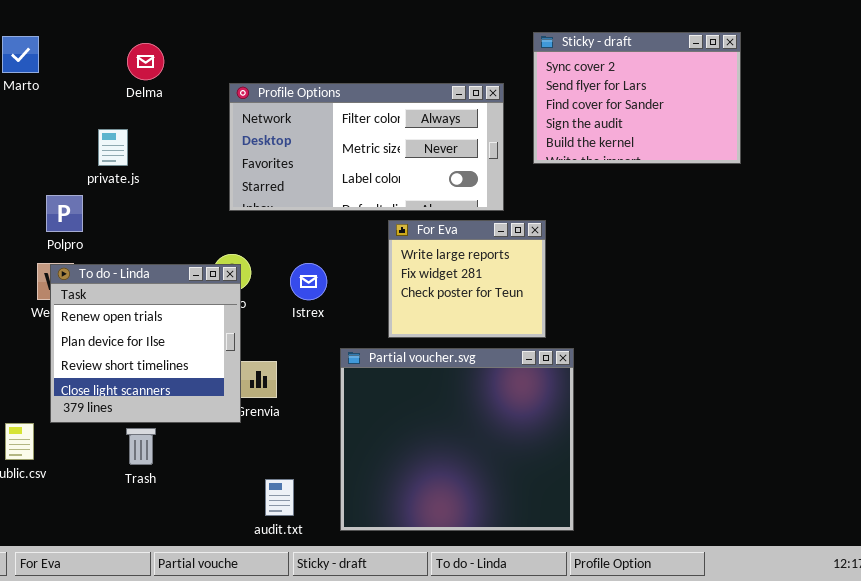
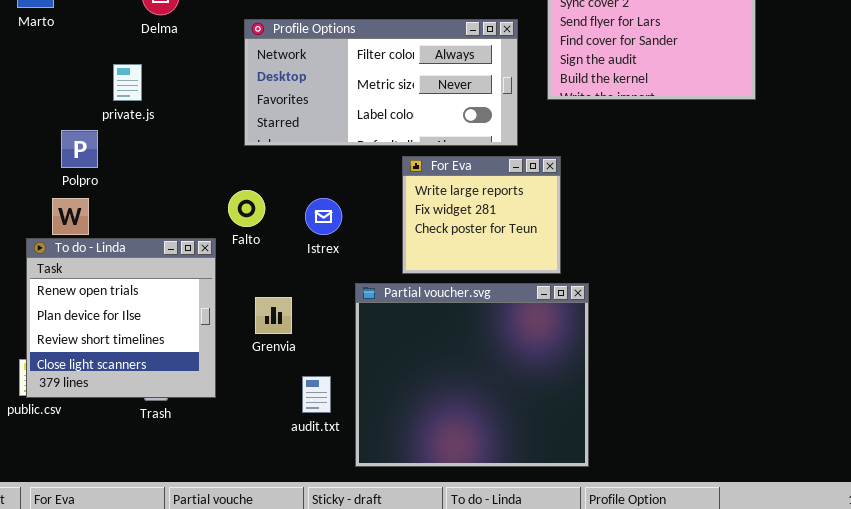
To do - Linda: [50,264,241,423] -> [26,238,216,398], moved
audit.txt: [265,479,294,516] -> [302,376,331,413], moved

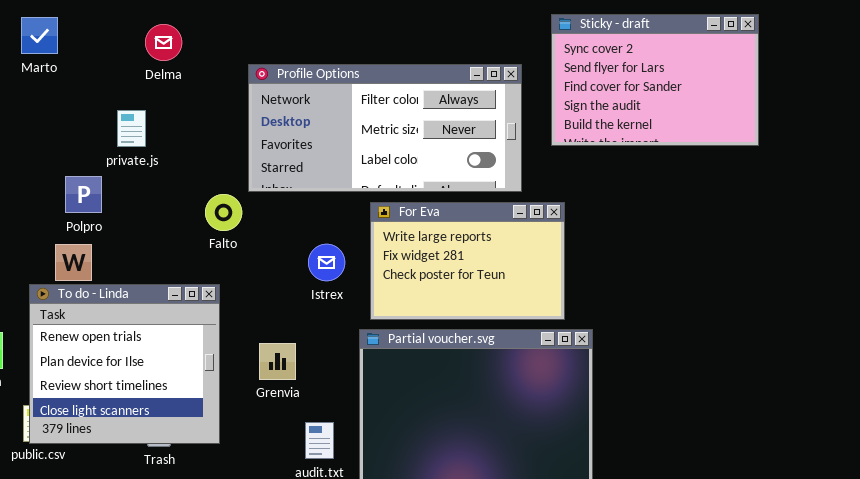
For Eva: [402,156,561,274] -> [370,202,565,320], resized
Falto: [228,190,265,227] -> [205,194,242,231], moved

